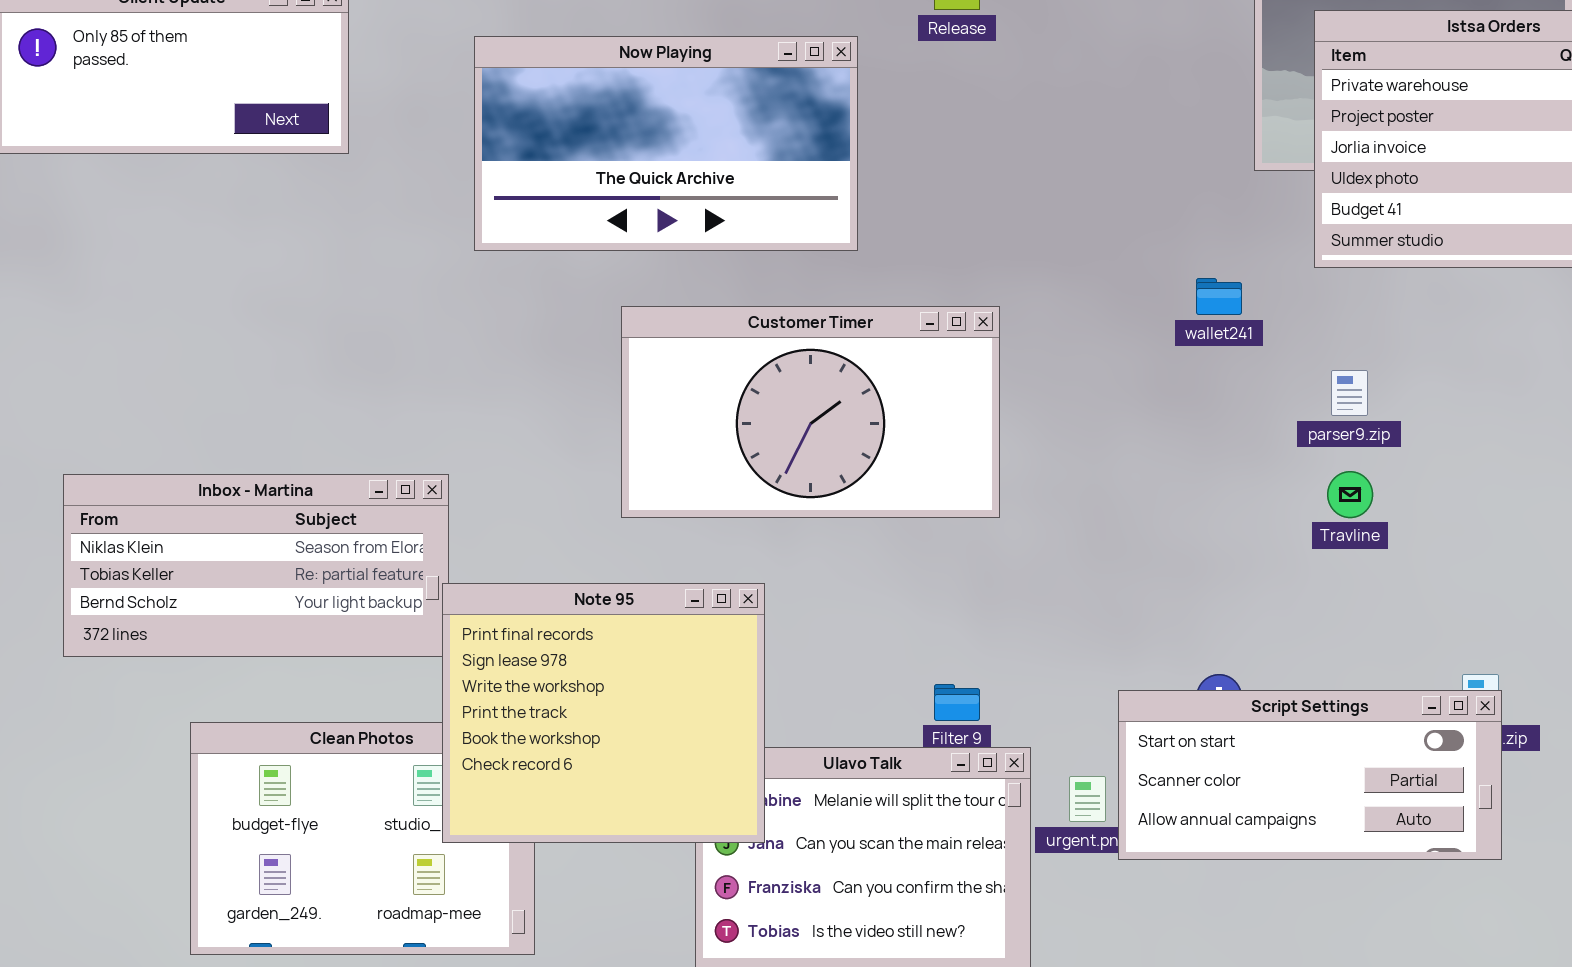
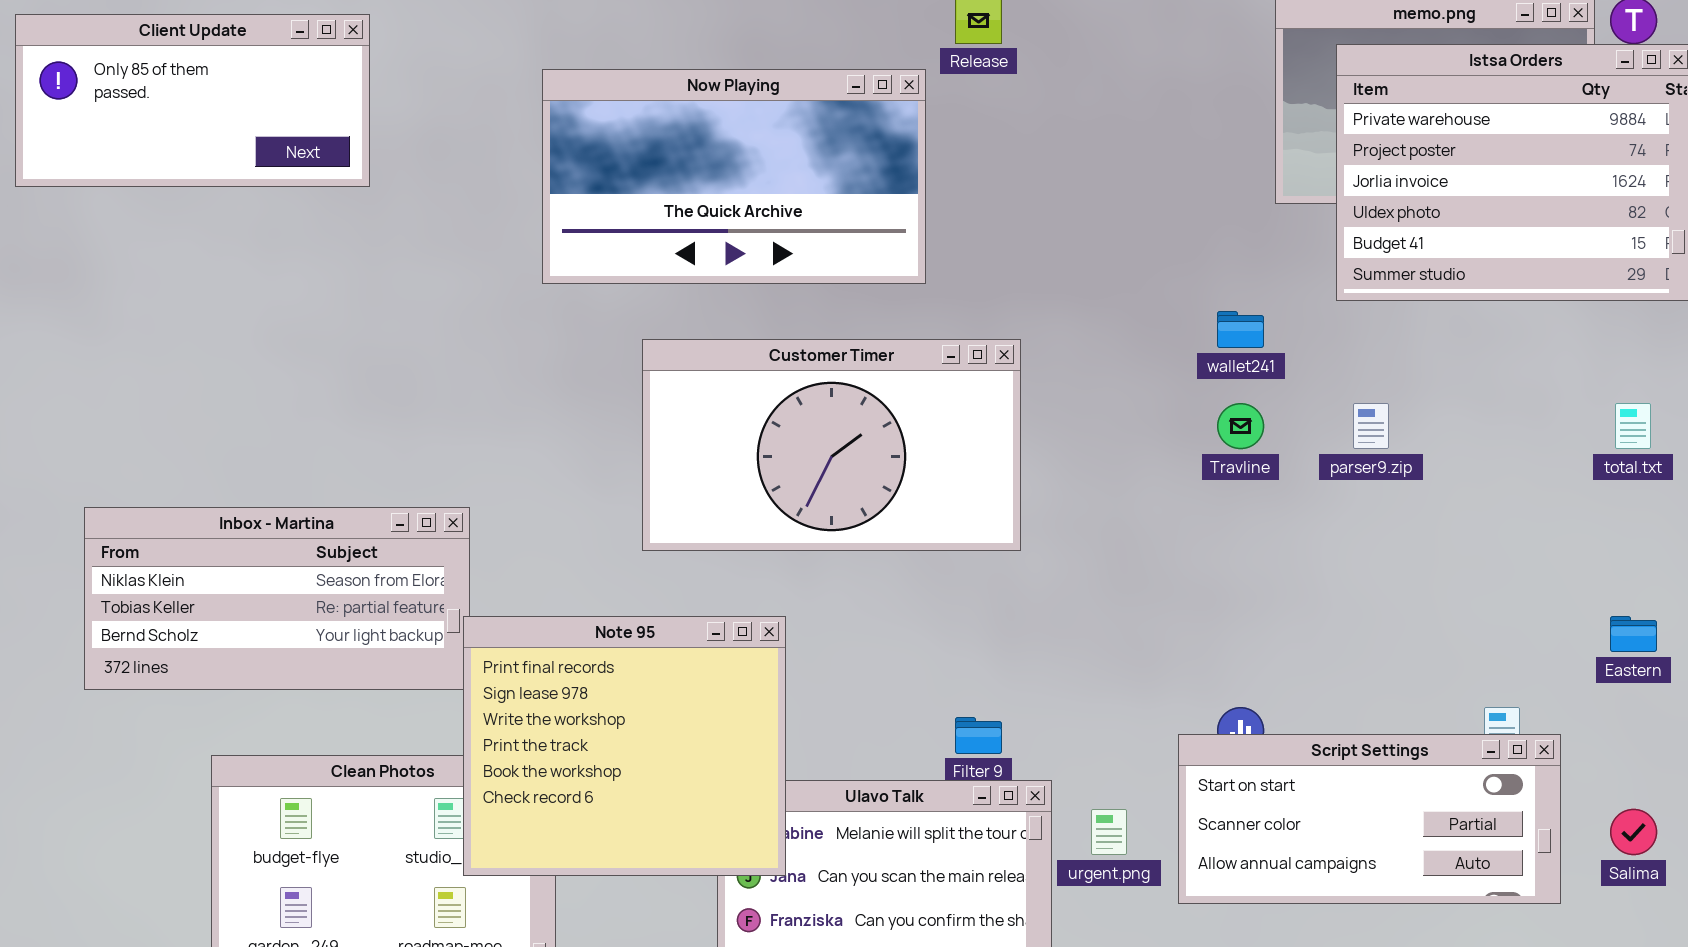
Now Playing: [474,36,858,251] -> [542,69,926,284], moved
Travline: [1327,471,1373,518] -> [1217,403,1264,449], moved
Script Settings: [1118,690,1502,860] -> [1178,734,1561,904], moved

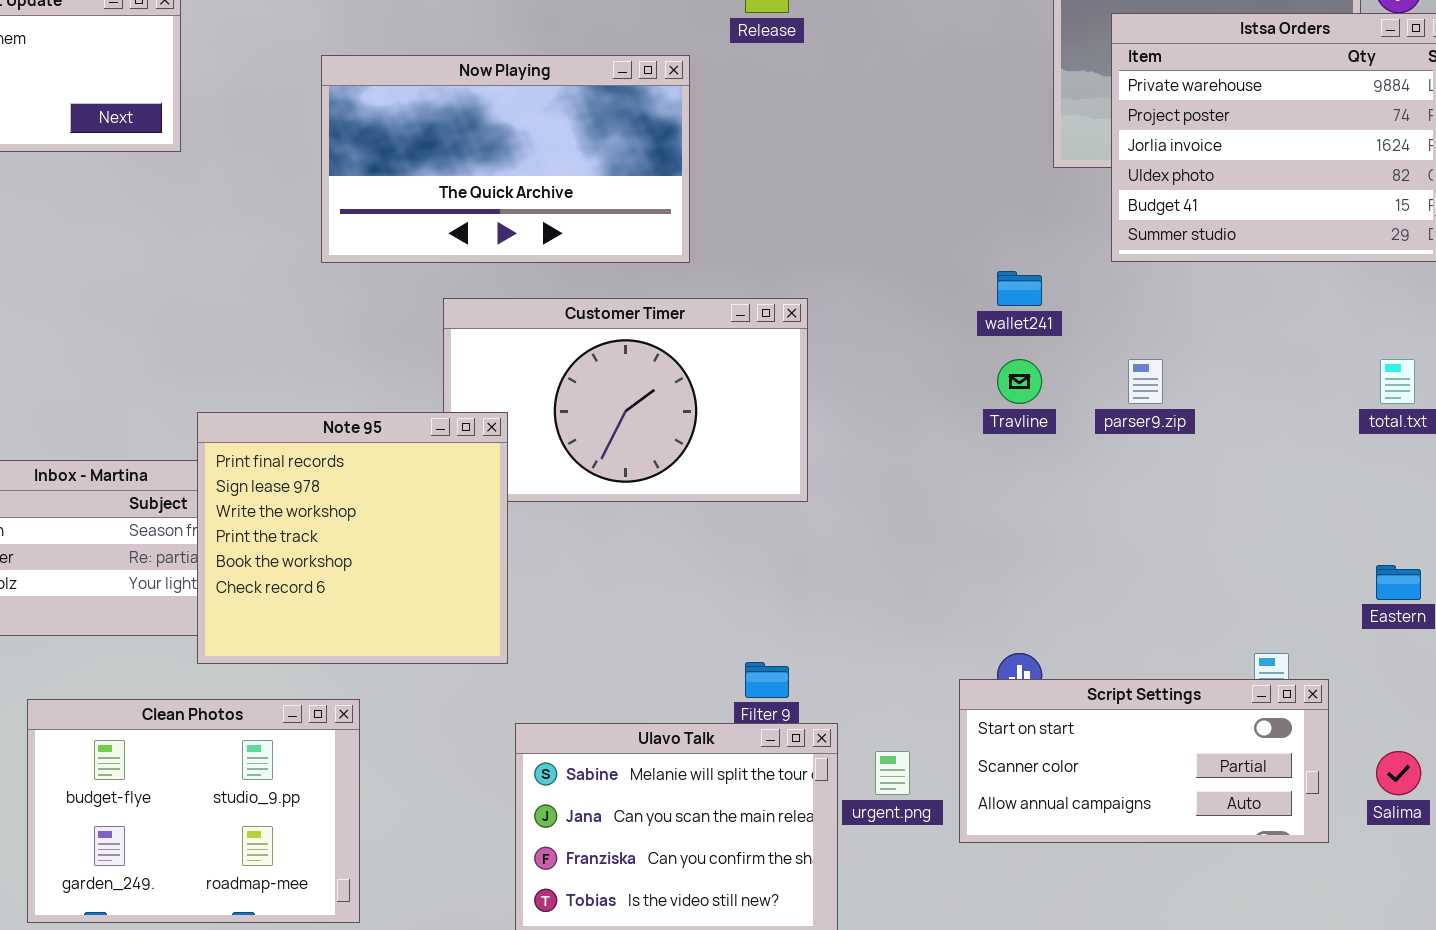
Now Playing: [542,69,926,284] -> [321,55,690,263], moved
Note 95: [463,616,786,876] -> [197,412,508,664], moved

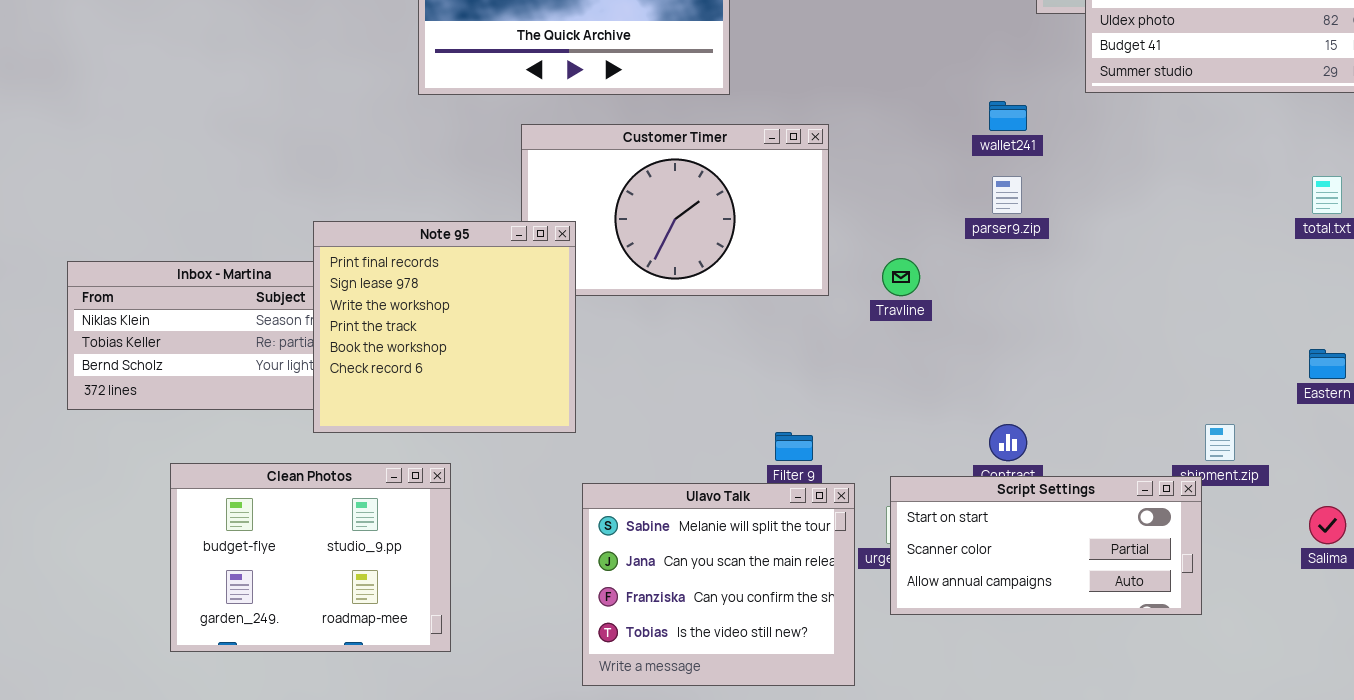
Travline: [997,359,1042,404] -> [882,258,920,296], moved
parser9.zip: [1128,359,1163,404] -> [992,176,1022,214], moved
Script Settings: [959,679,1329,843] -> [890,476,1202,615], moved

